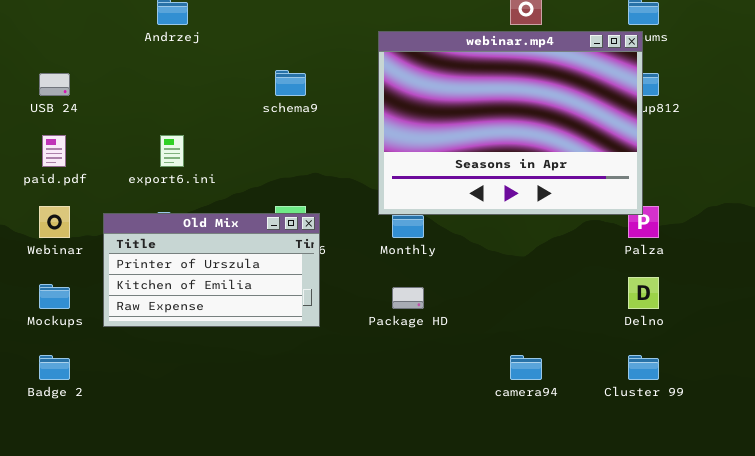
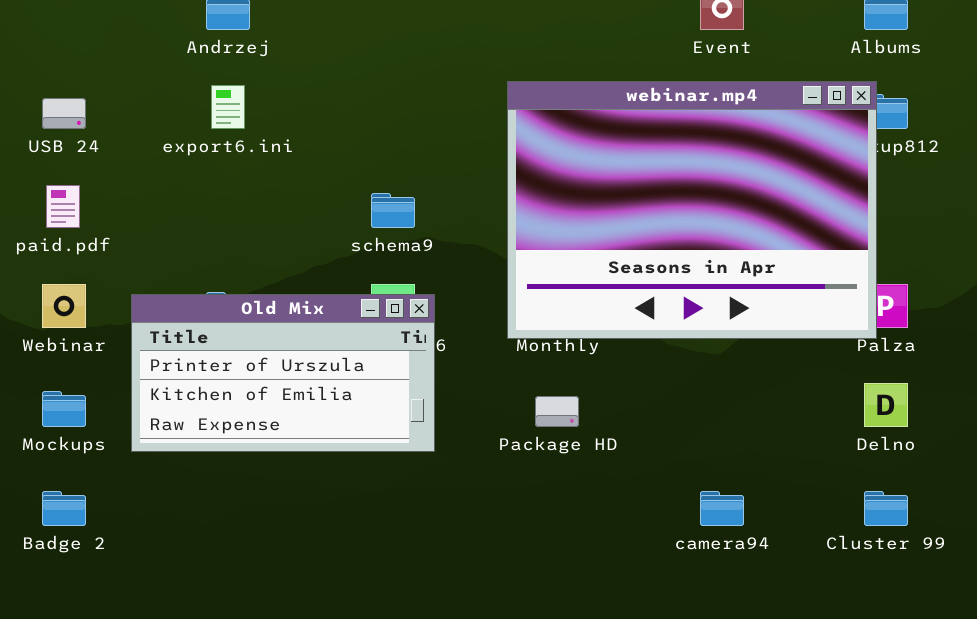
webinar.mp4: [378,31,643,215] -> [507,81,877,339], moved
schema9: [275,70,306,96] -> [371,193,415,228], moved
export6.ini: [160,135,184,167] -> [211,85,245,129], moved

